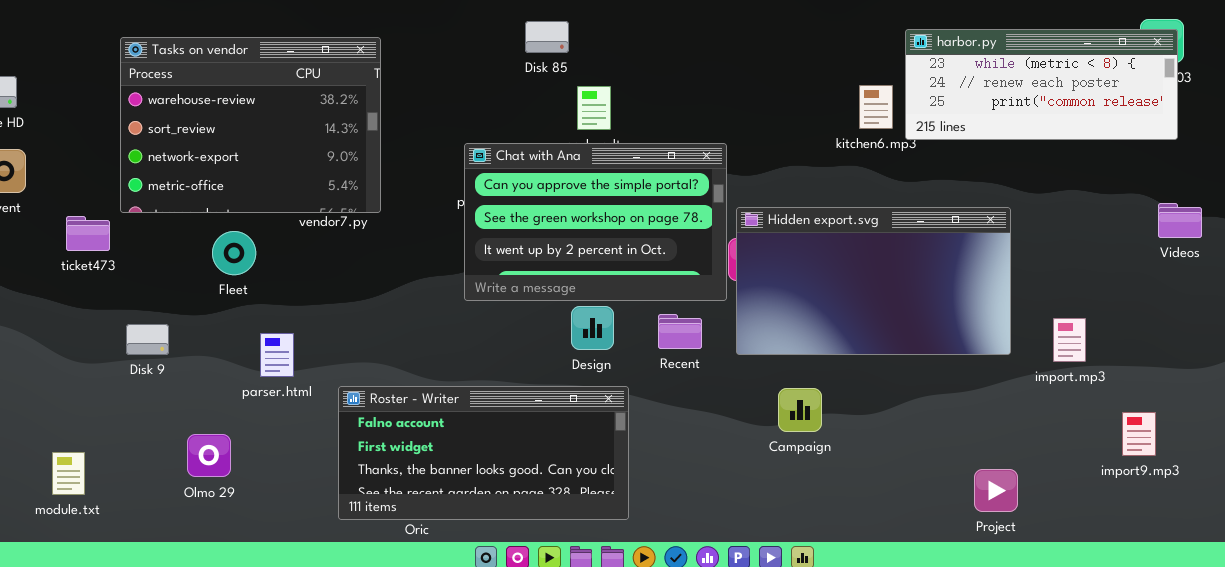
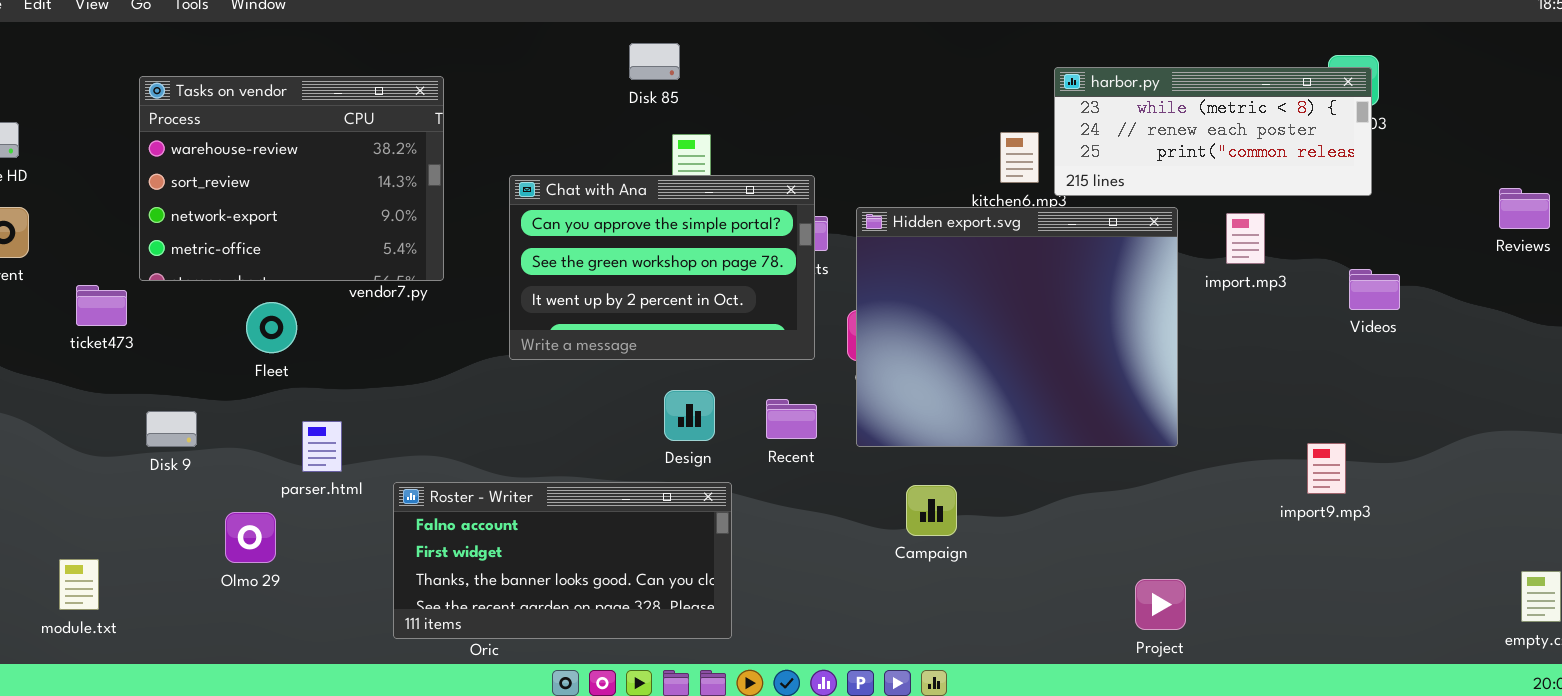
Disk 85: [525,21,569,53] -> [629,43,680,80], moved
Chat with Ana: [464,143,727,301] -> [509,175,815,360], moved
Hidden export.svg: [736,207,1011,355] -> [856,207,1178,447], resized
import.mp3: [1053,318,1086,362] -> [1226,213,1265,264], moved
import9.mp3: [1122,412,1156,456] -> [1307,443,1346,494], moved
Olmo 29: [187,434,231,477] -> [225,512,276,563], moved

